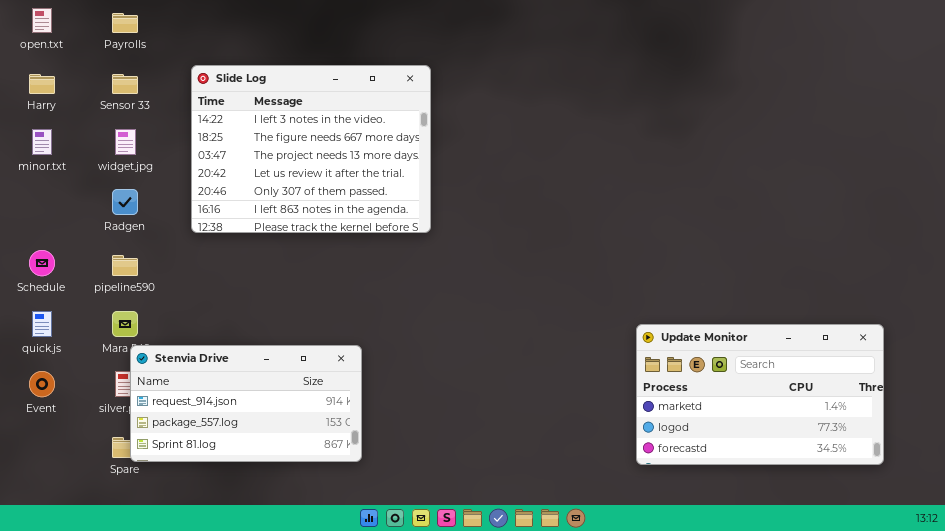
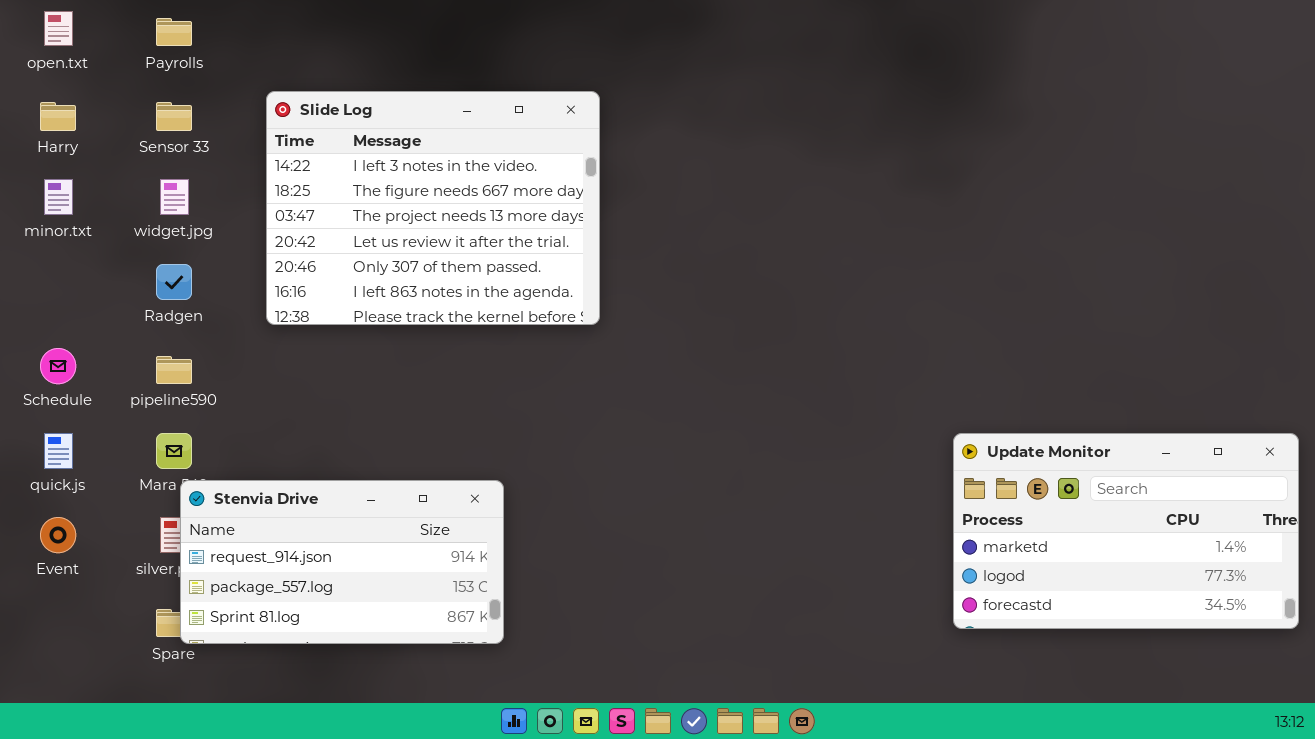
Update Monitor: [636,324,884,465] -> [953,433,1299,629], moved

